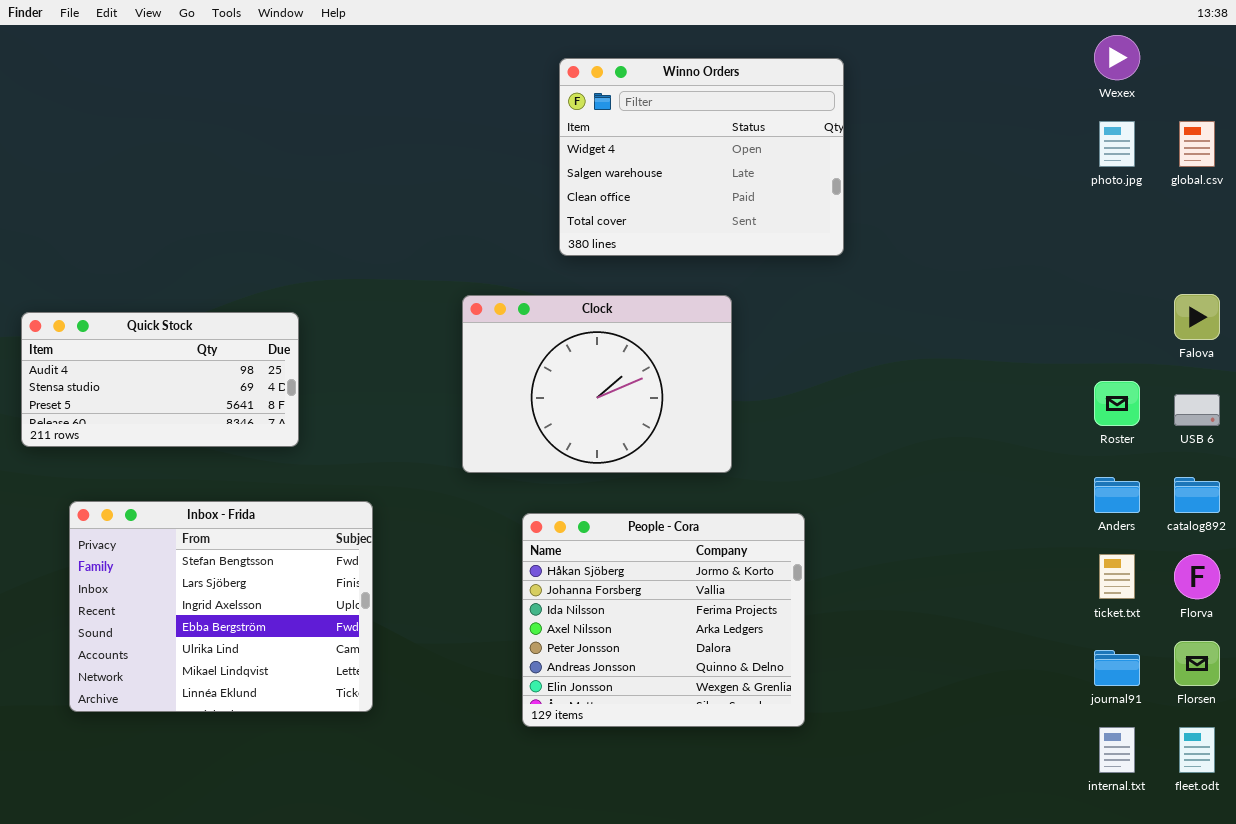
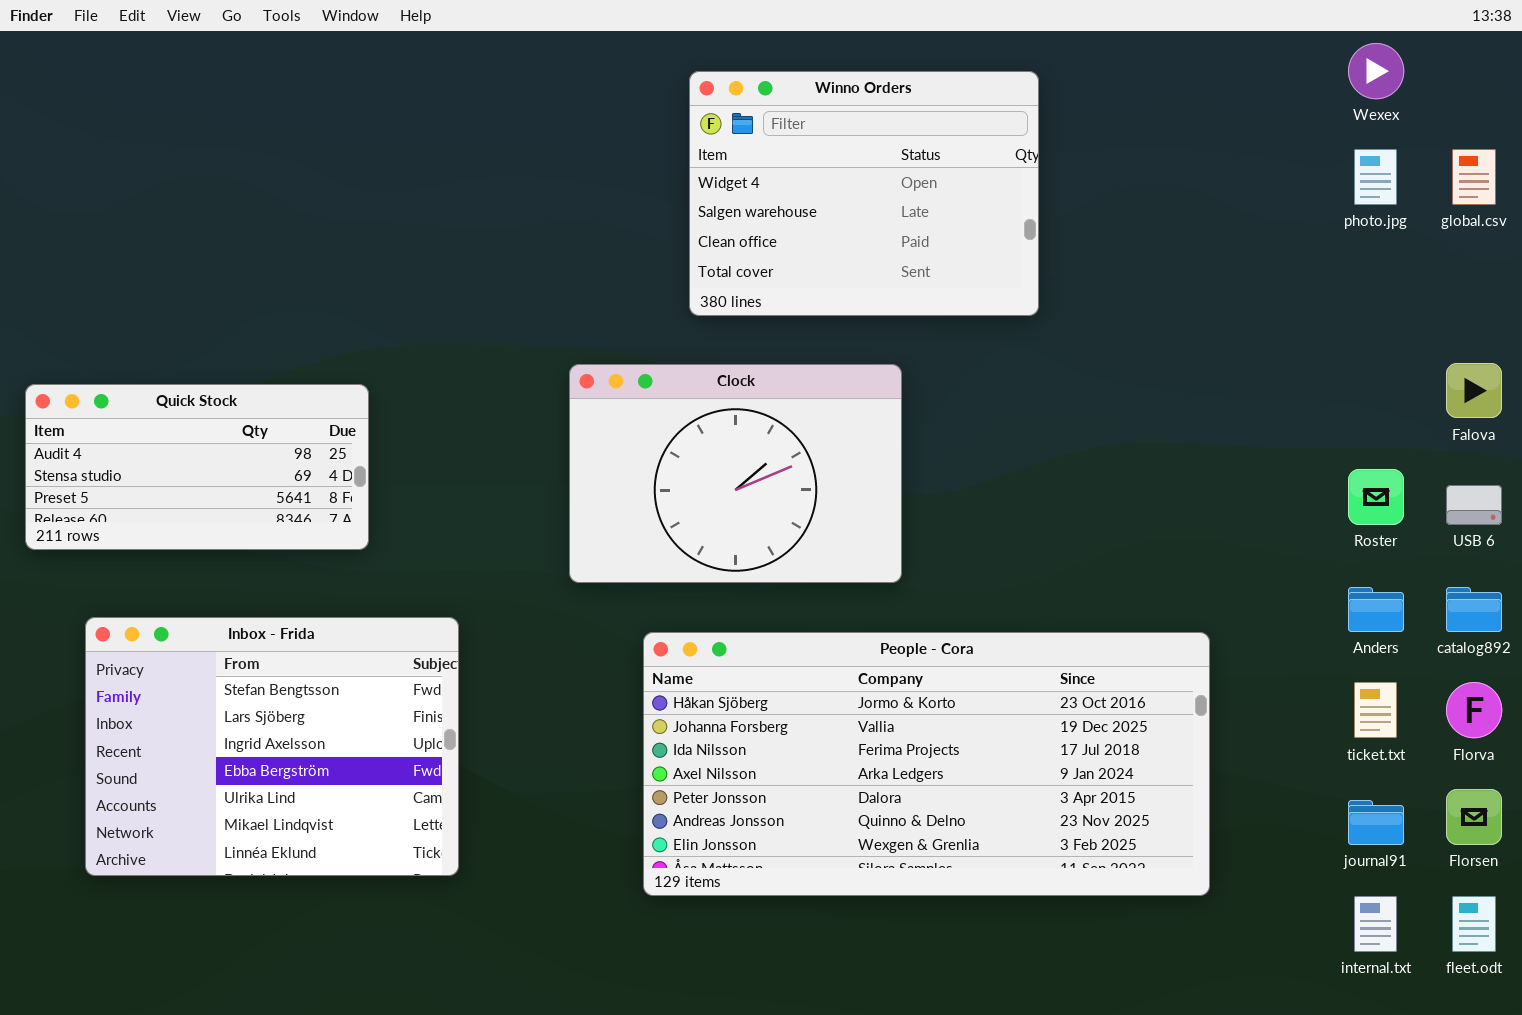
People - Cora: [522,513,805,727] -> [643,632,1210,896], resized

